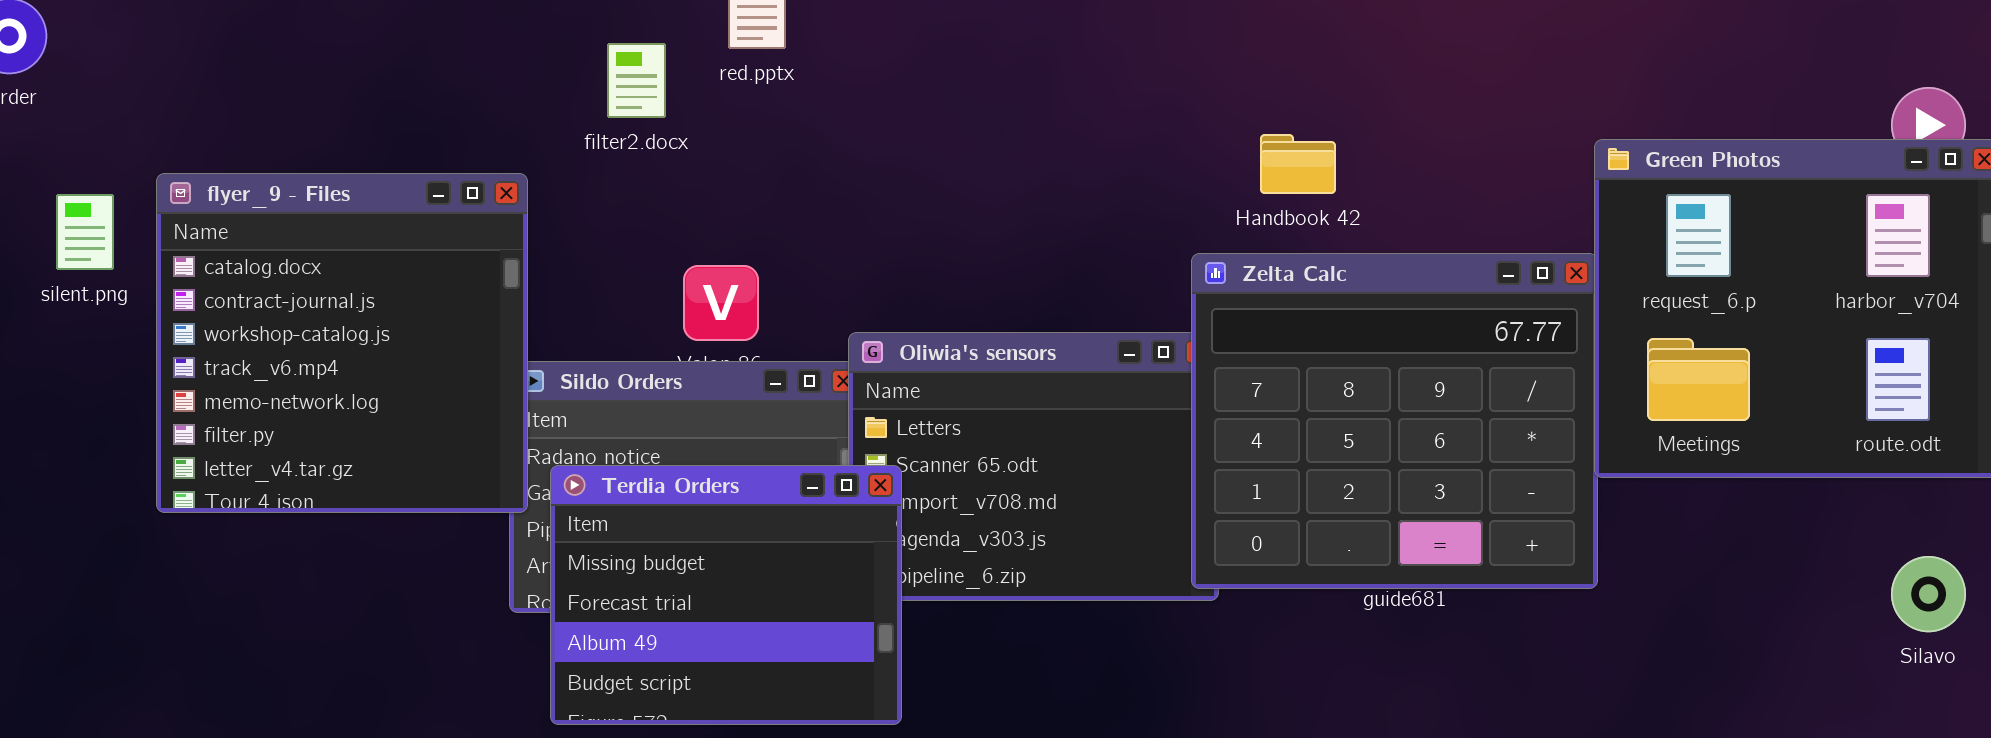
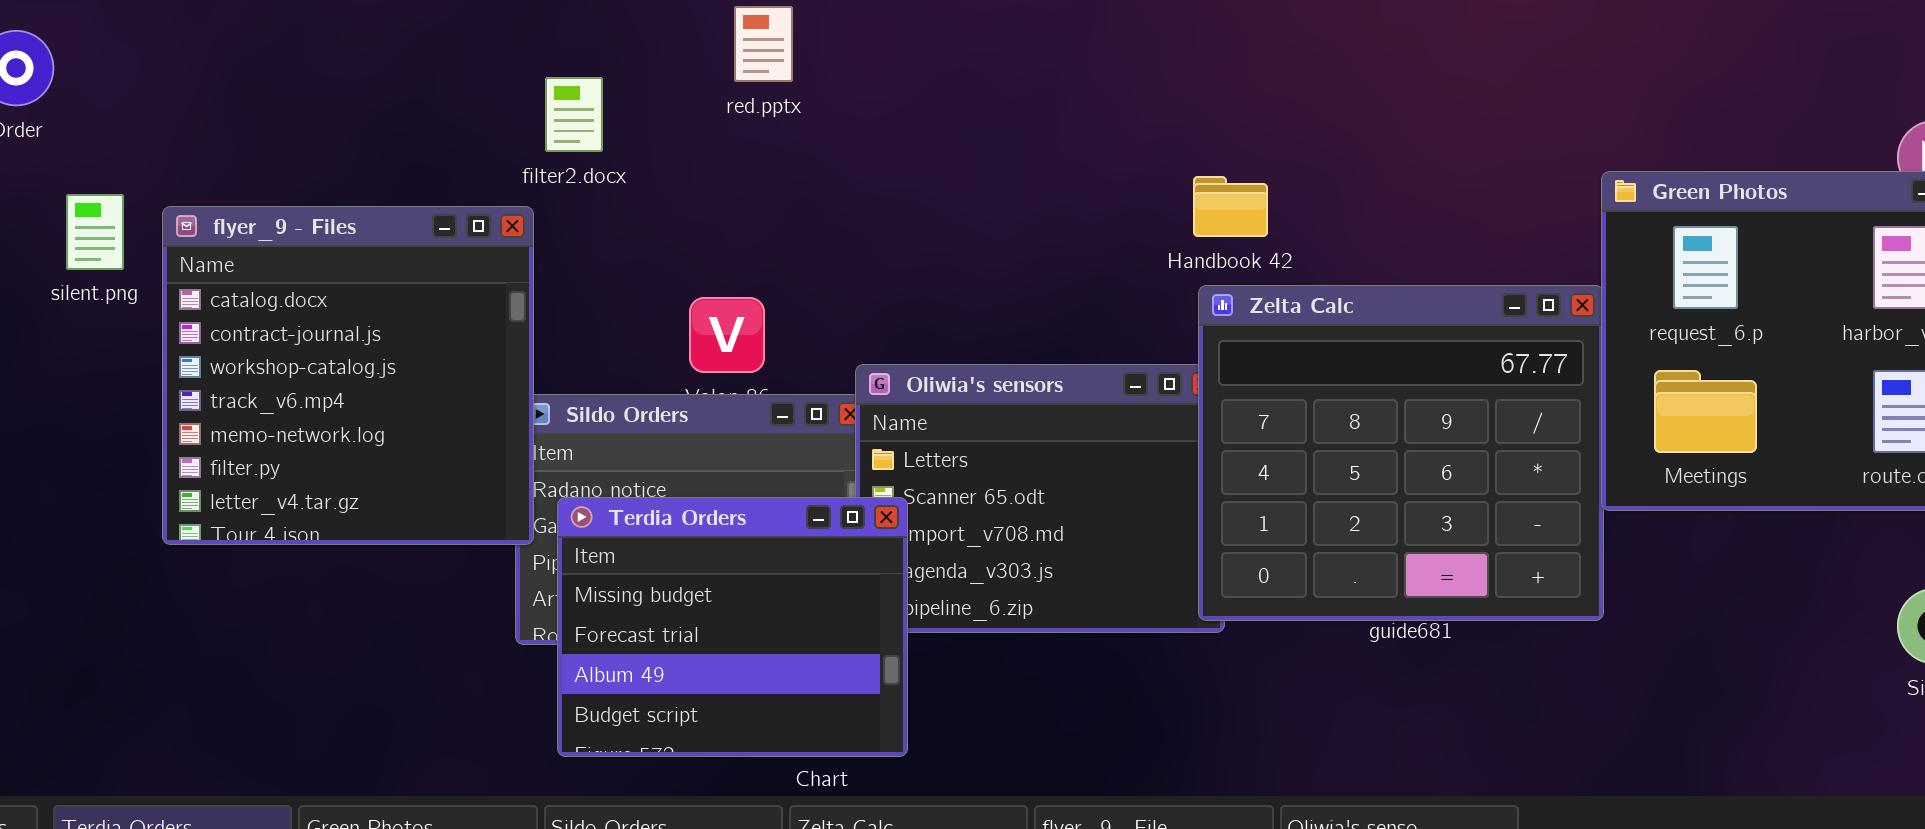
filter2.docx: [607,43,666,118] -> [545,77,603,152], moved
Handbook 42: [1260,134,1336,194] -> [1193,176,1268,237], moved
silent.png: [56,194,114,270] -> [66,194,124,270], moved

